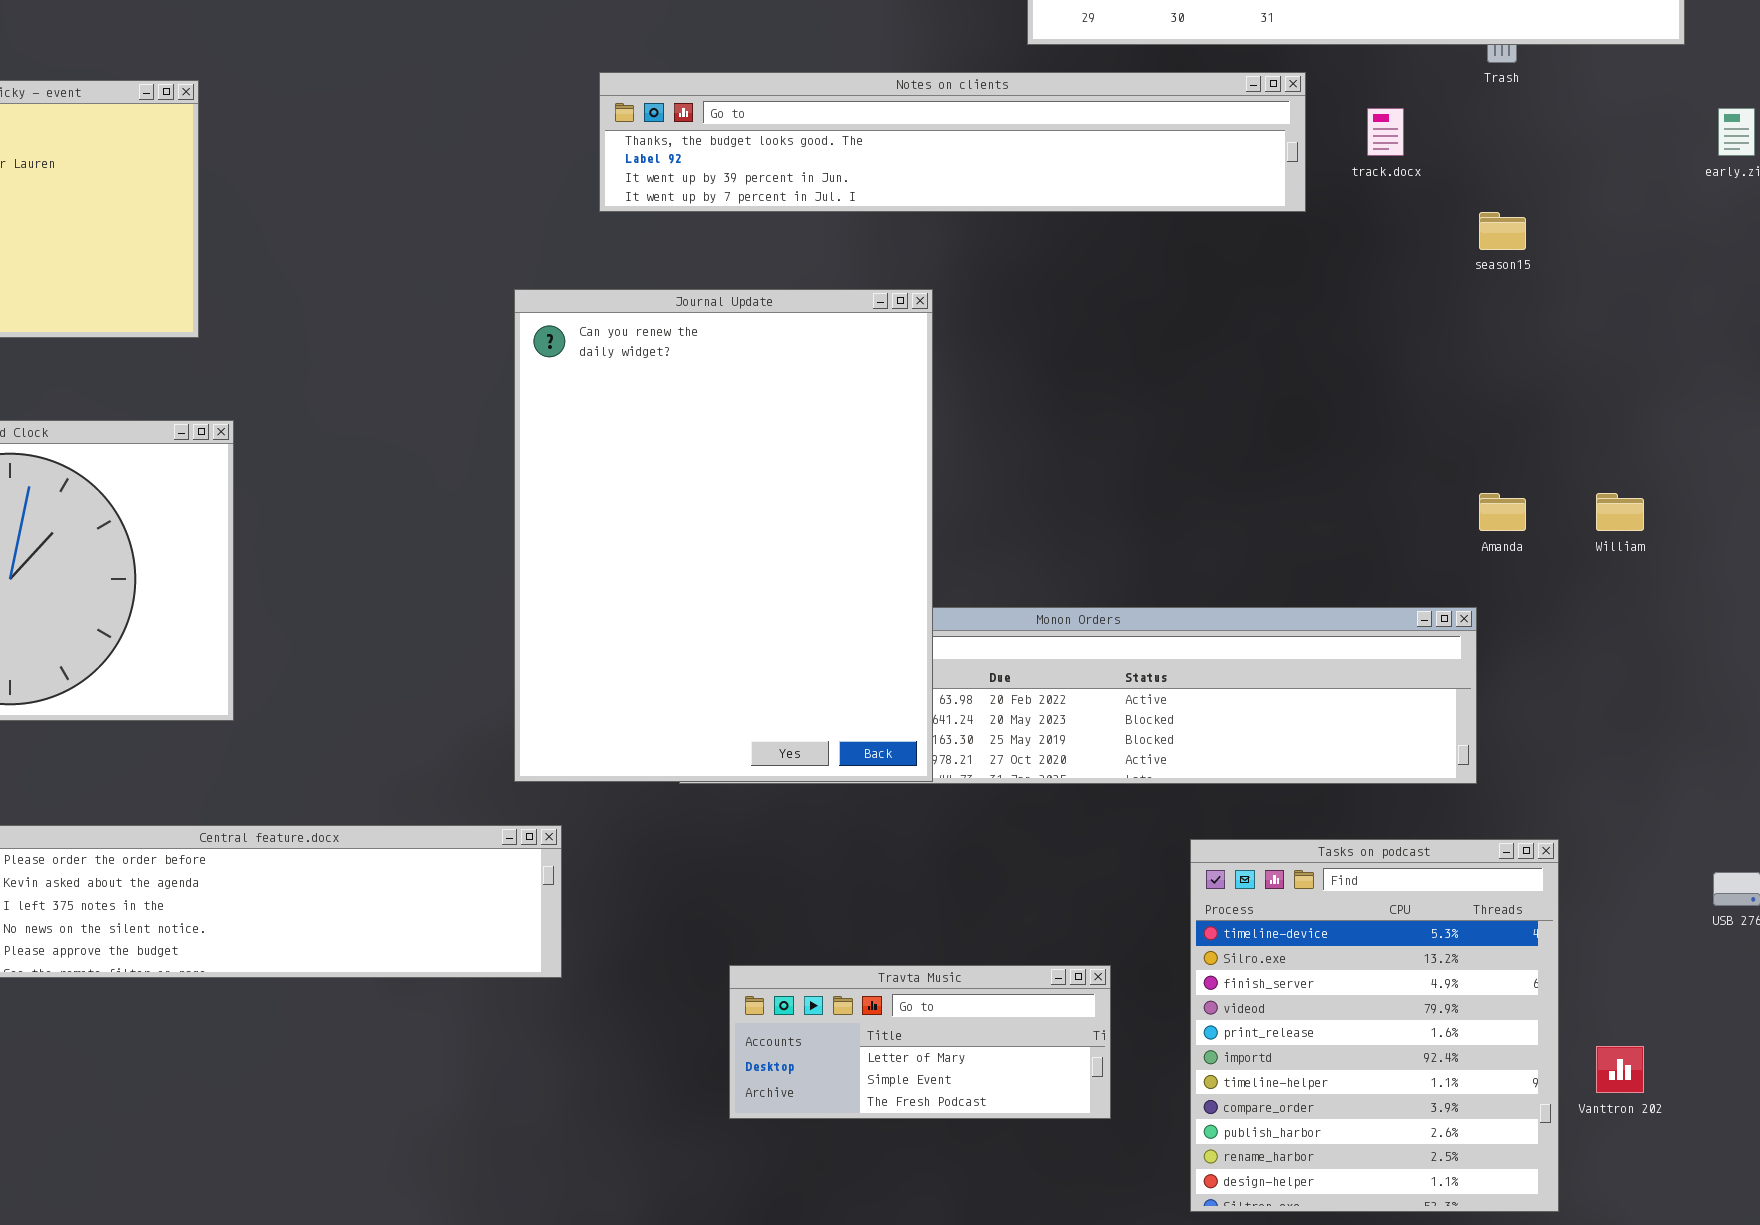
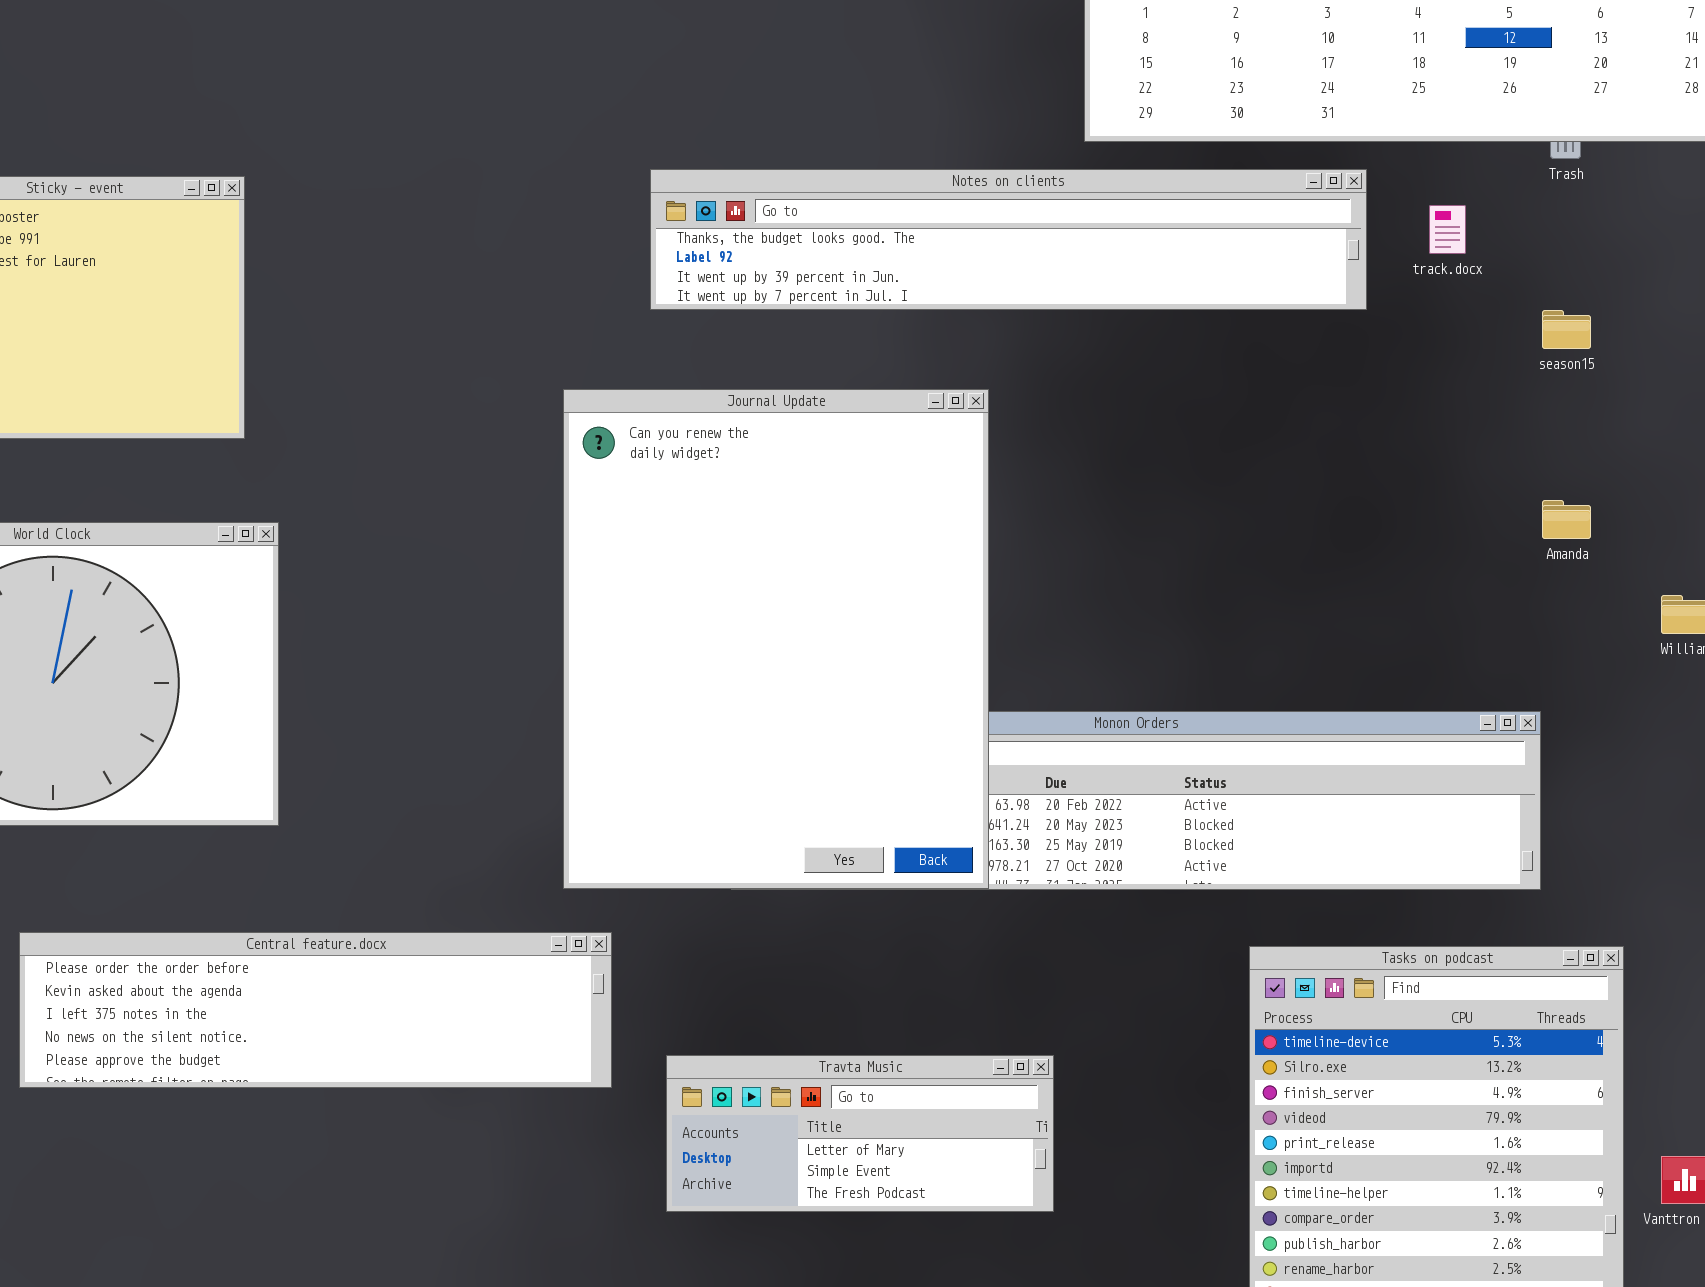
Amanda: [1479,493,1526,531] -> [1542,500,1591,539], moved
Travta Music: [729,965,1111,1119] -> [666,1055,1054,1212], moved

